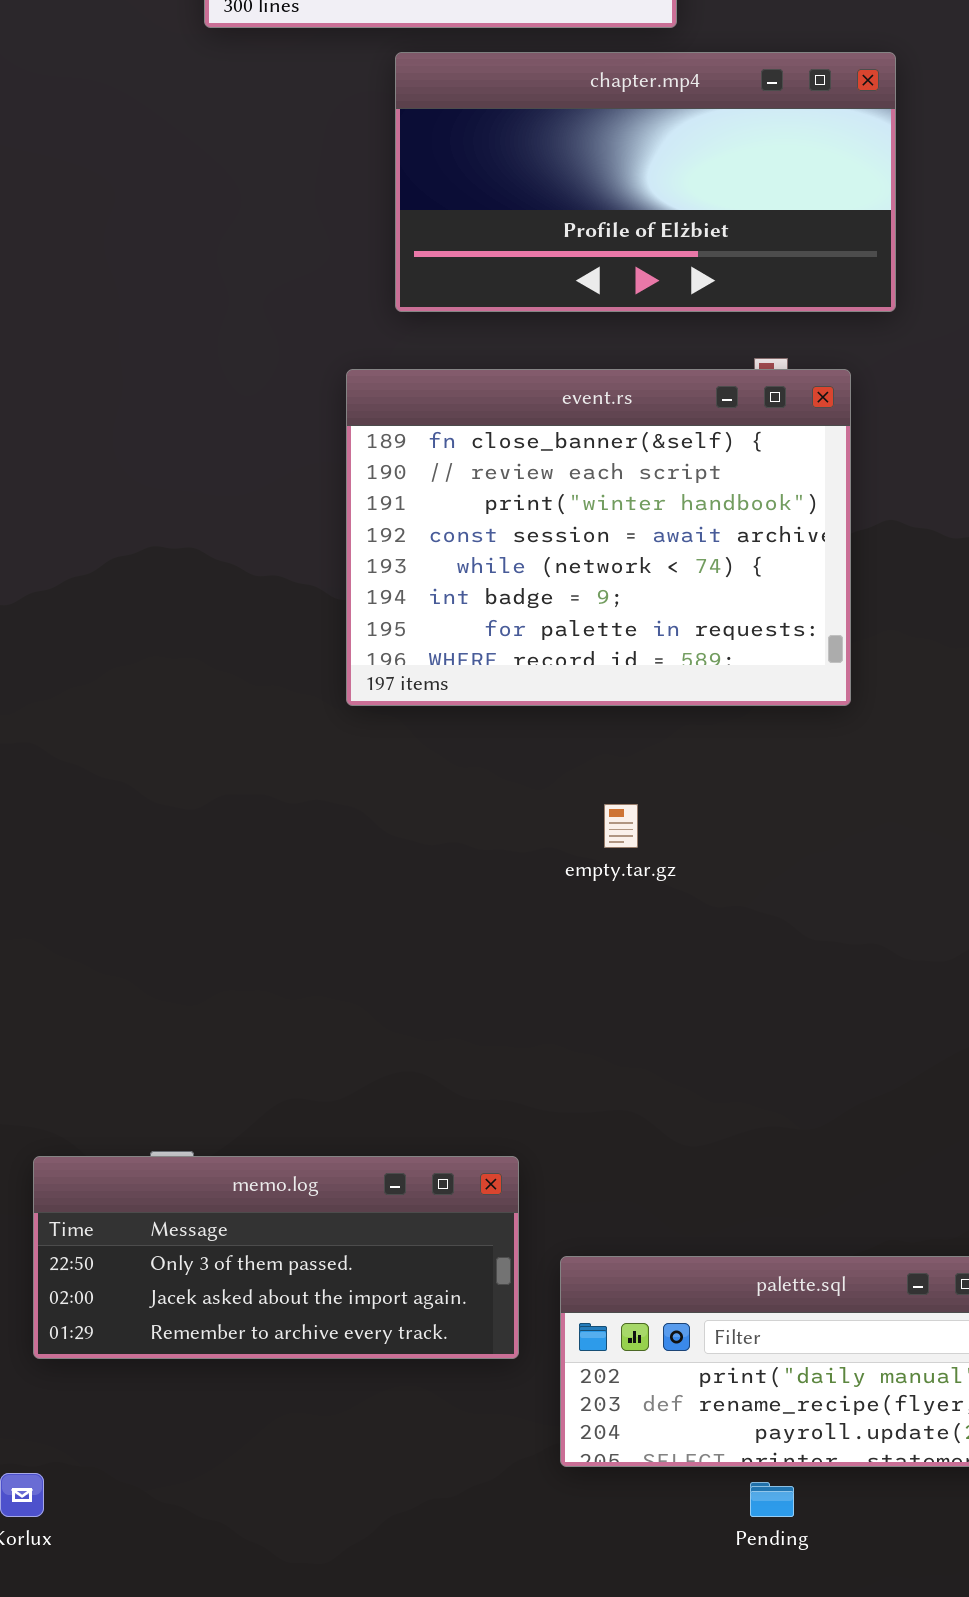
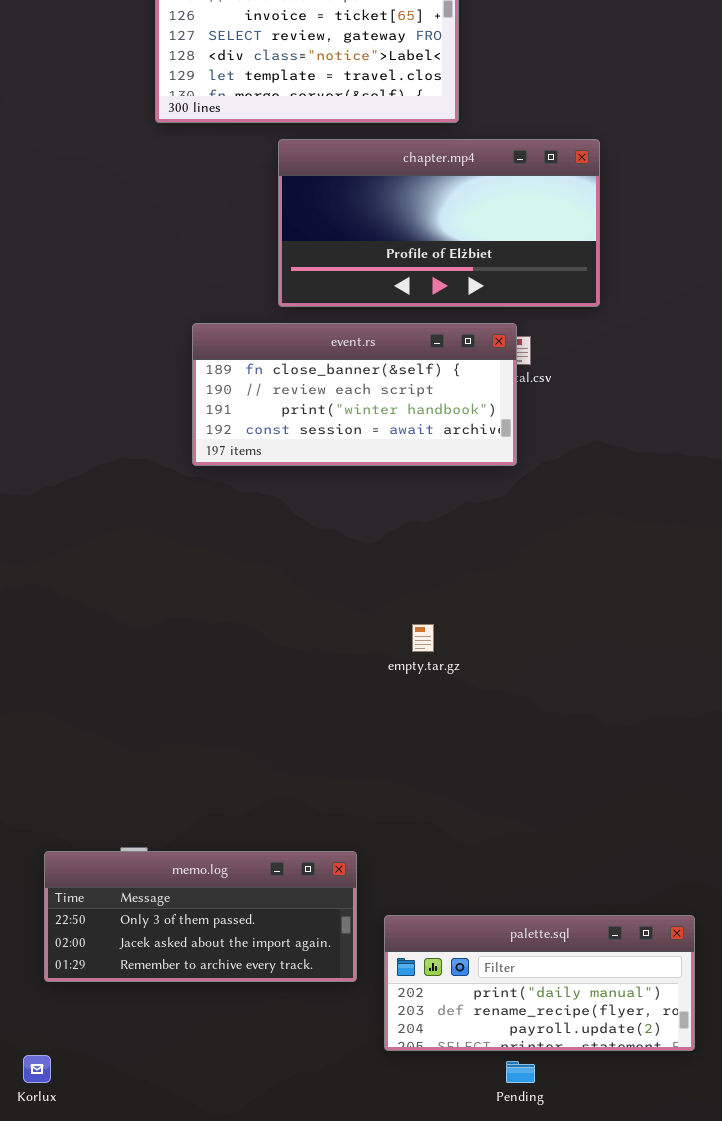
event.rs: [346,369,851,706] -> [192,323,517,466], moved, resized

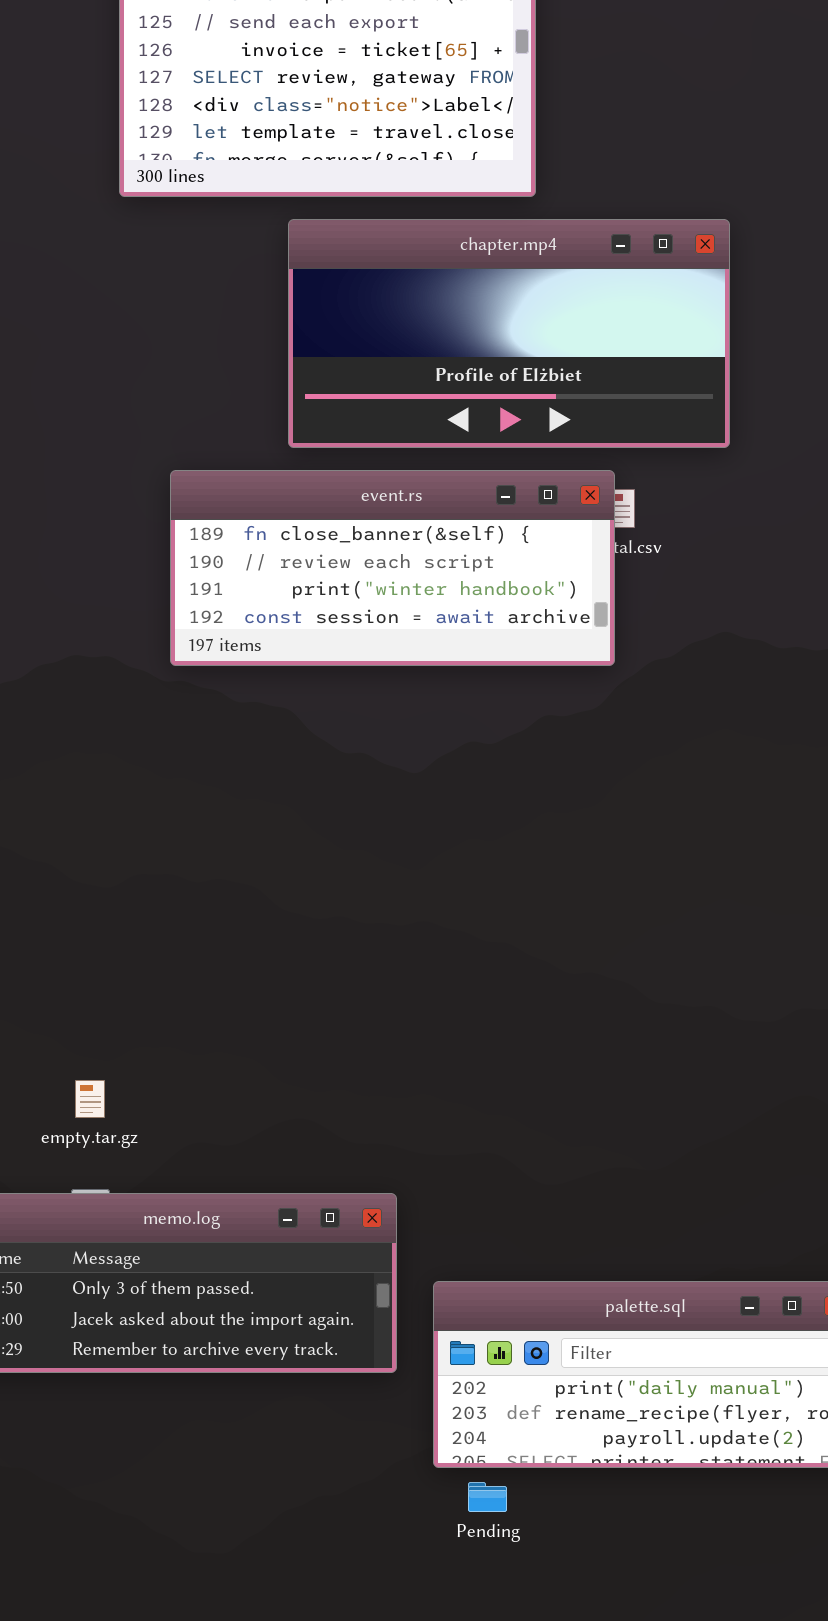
empty.tar.gz: [412,624,434,652] -> [75,1080,105,1118], moved
Pending: [506,1061,535,1083] -> [468,1482,507,1512], moved

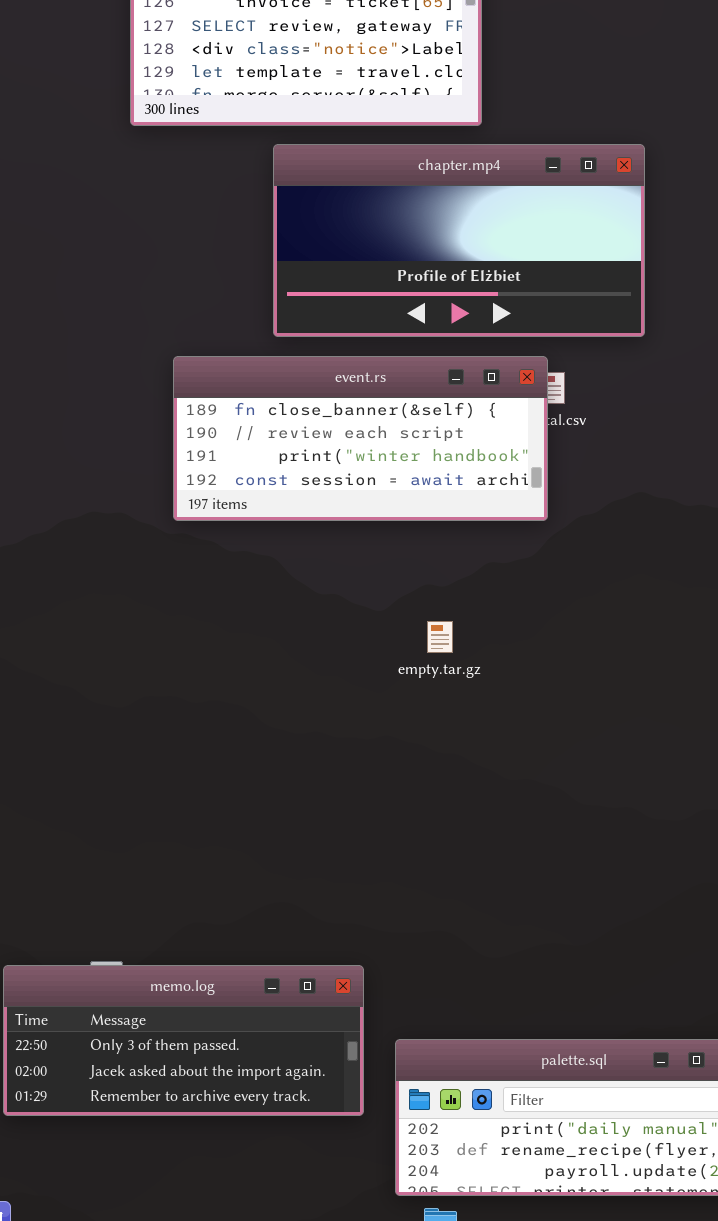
empty.tar.gz: [75,1080,105,1118] -> [427,621,453,653], moved

